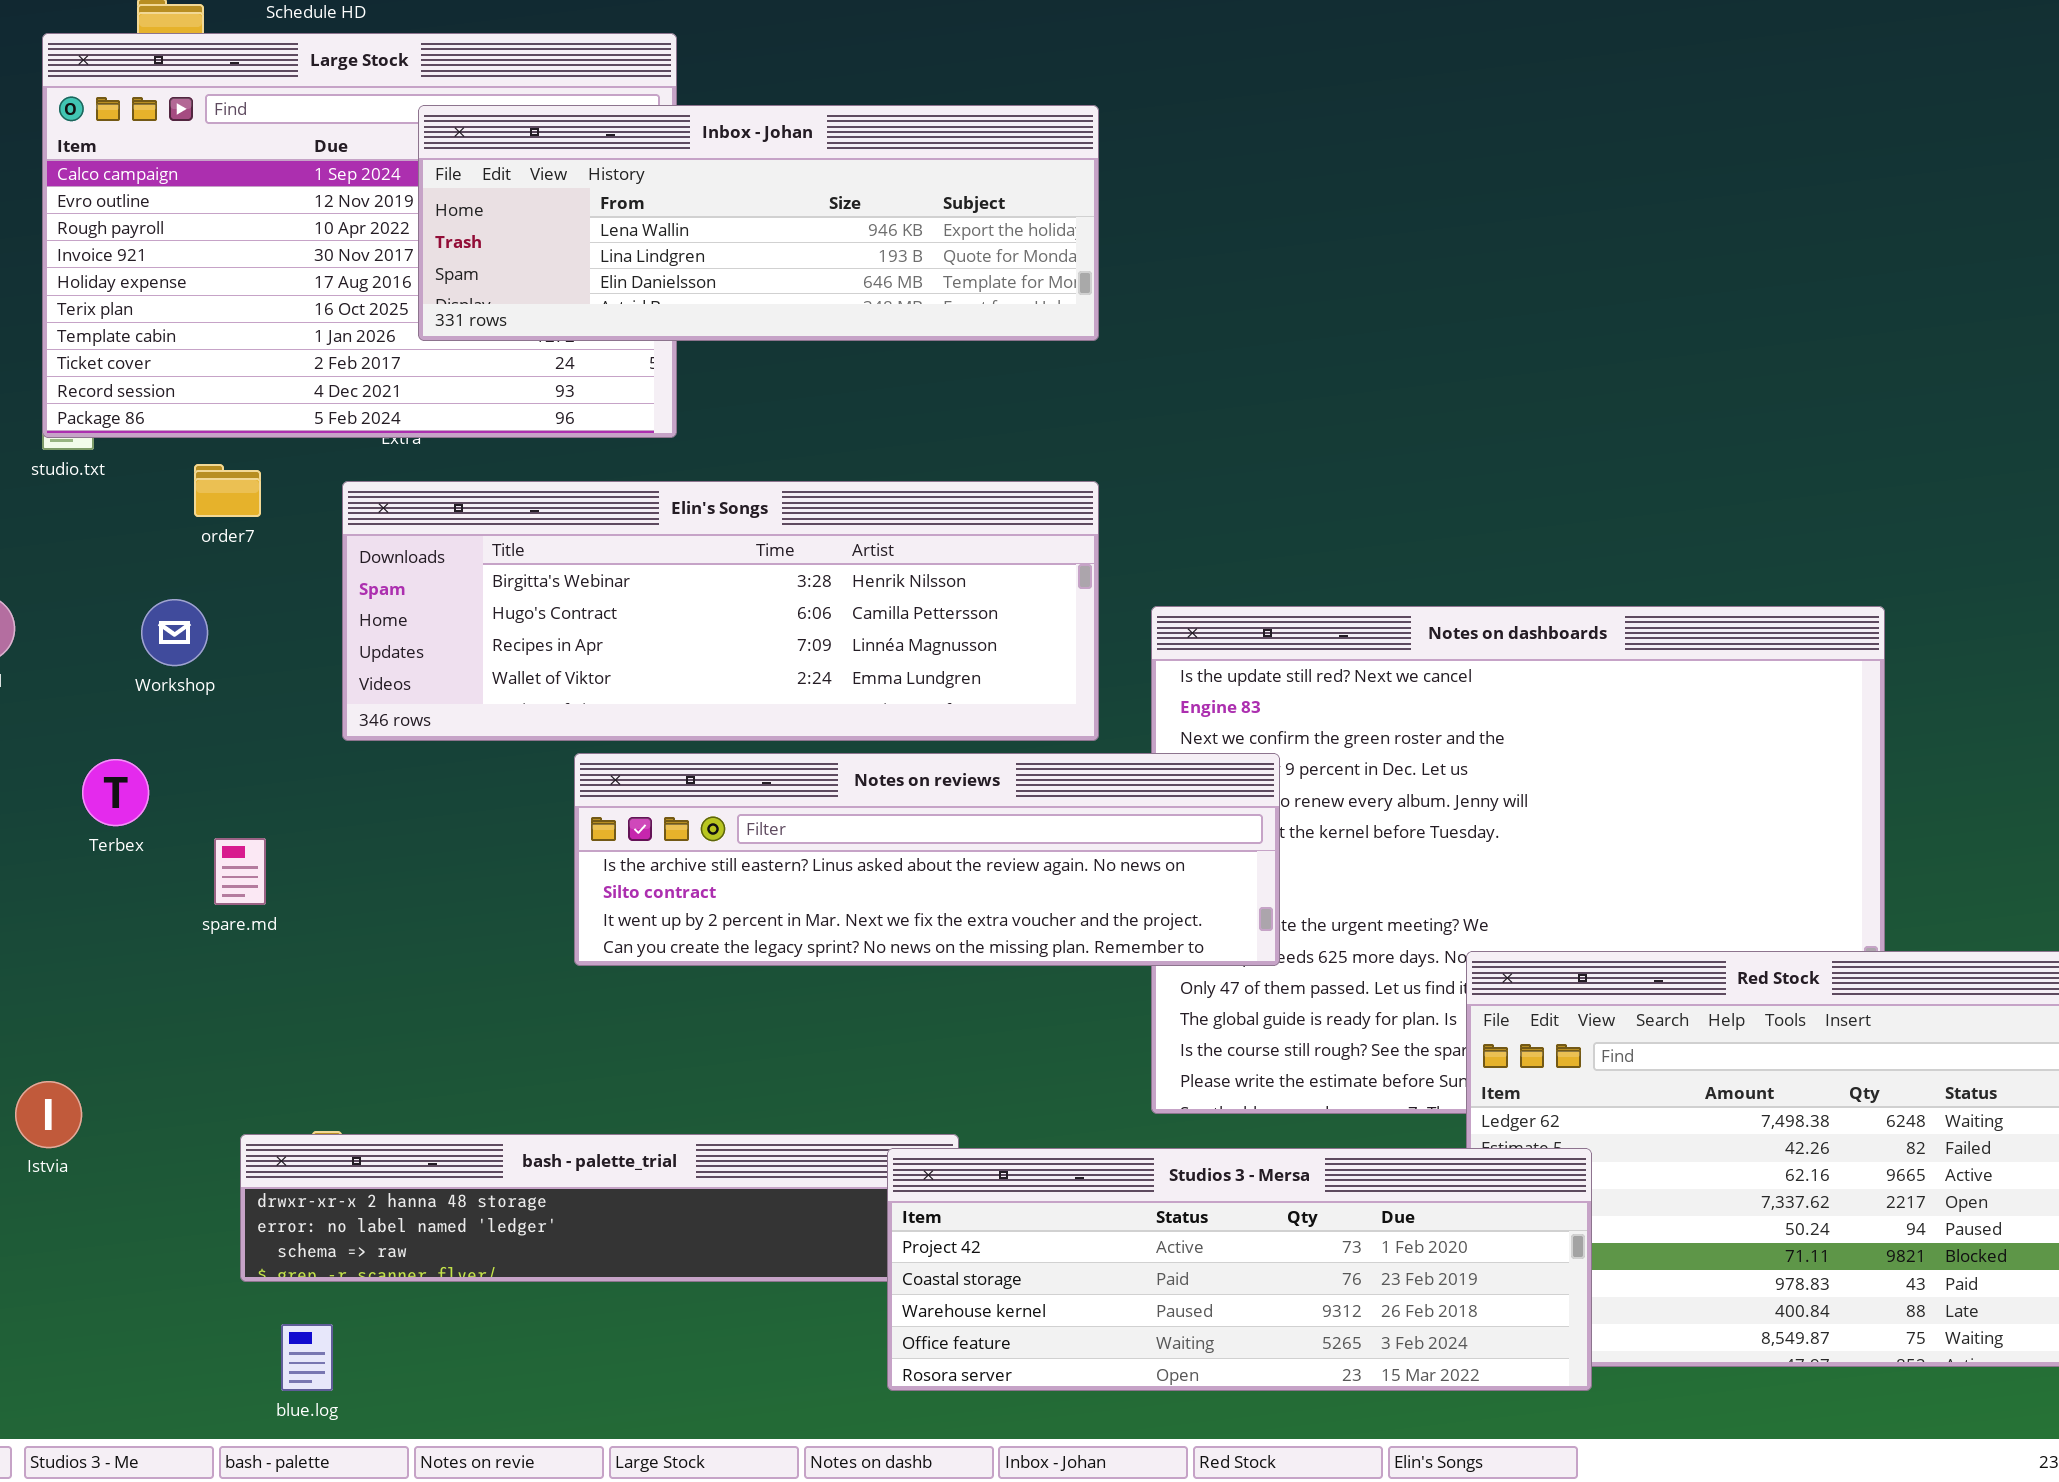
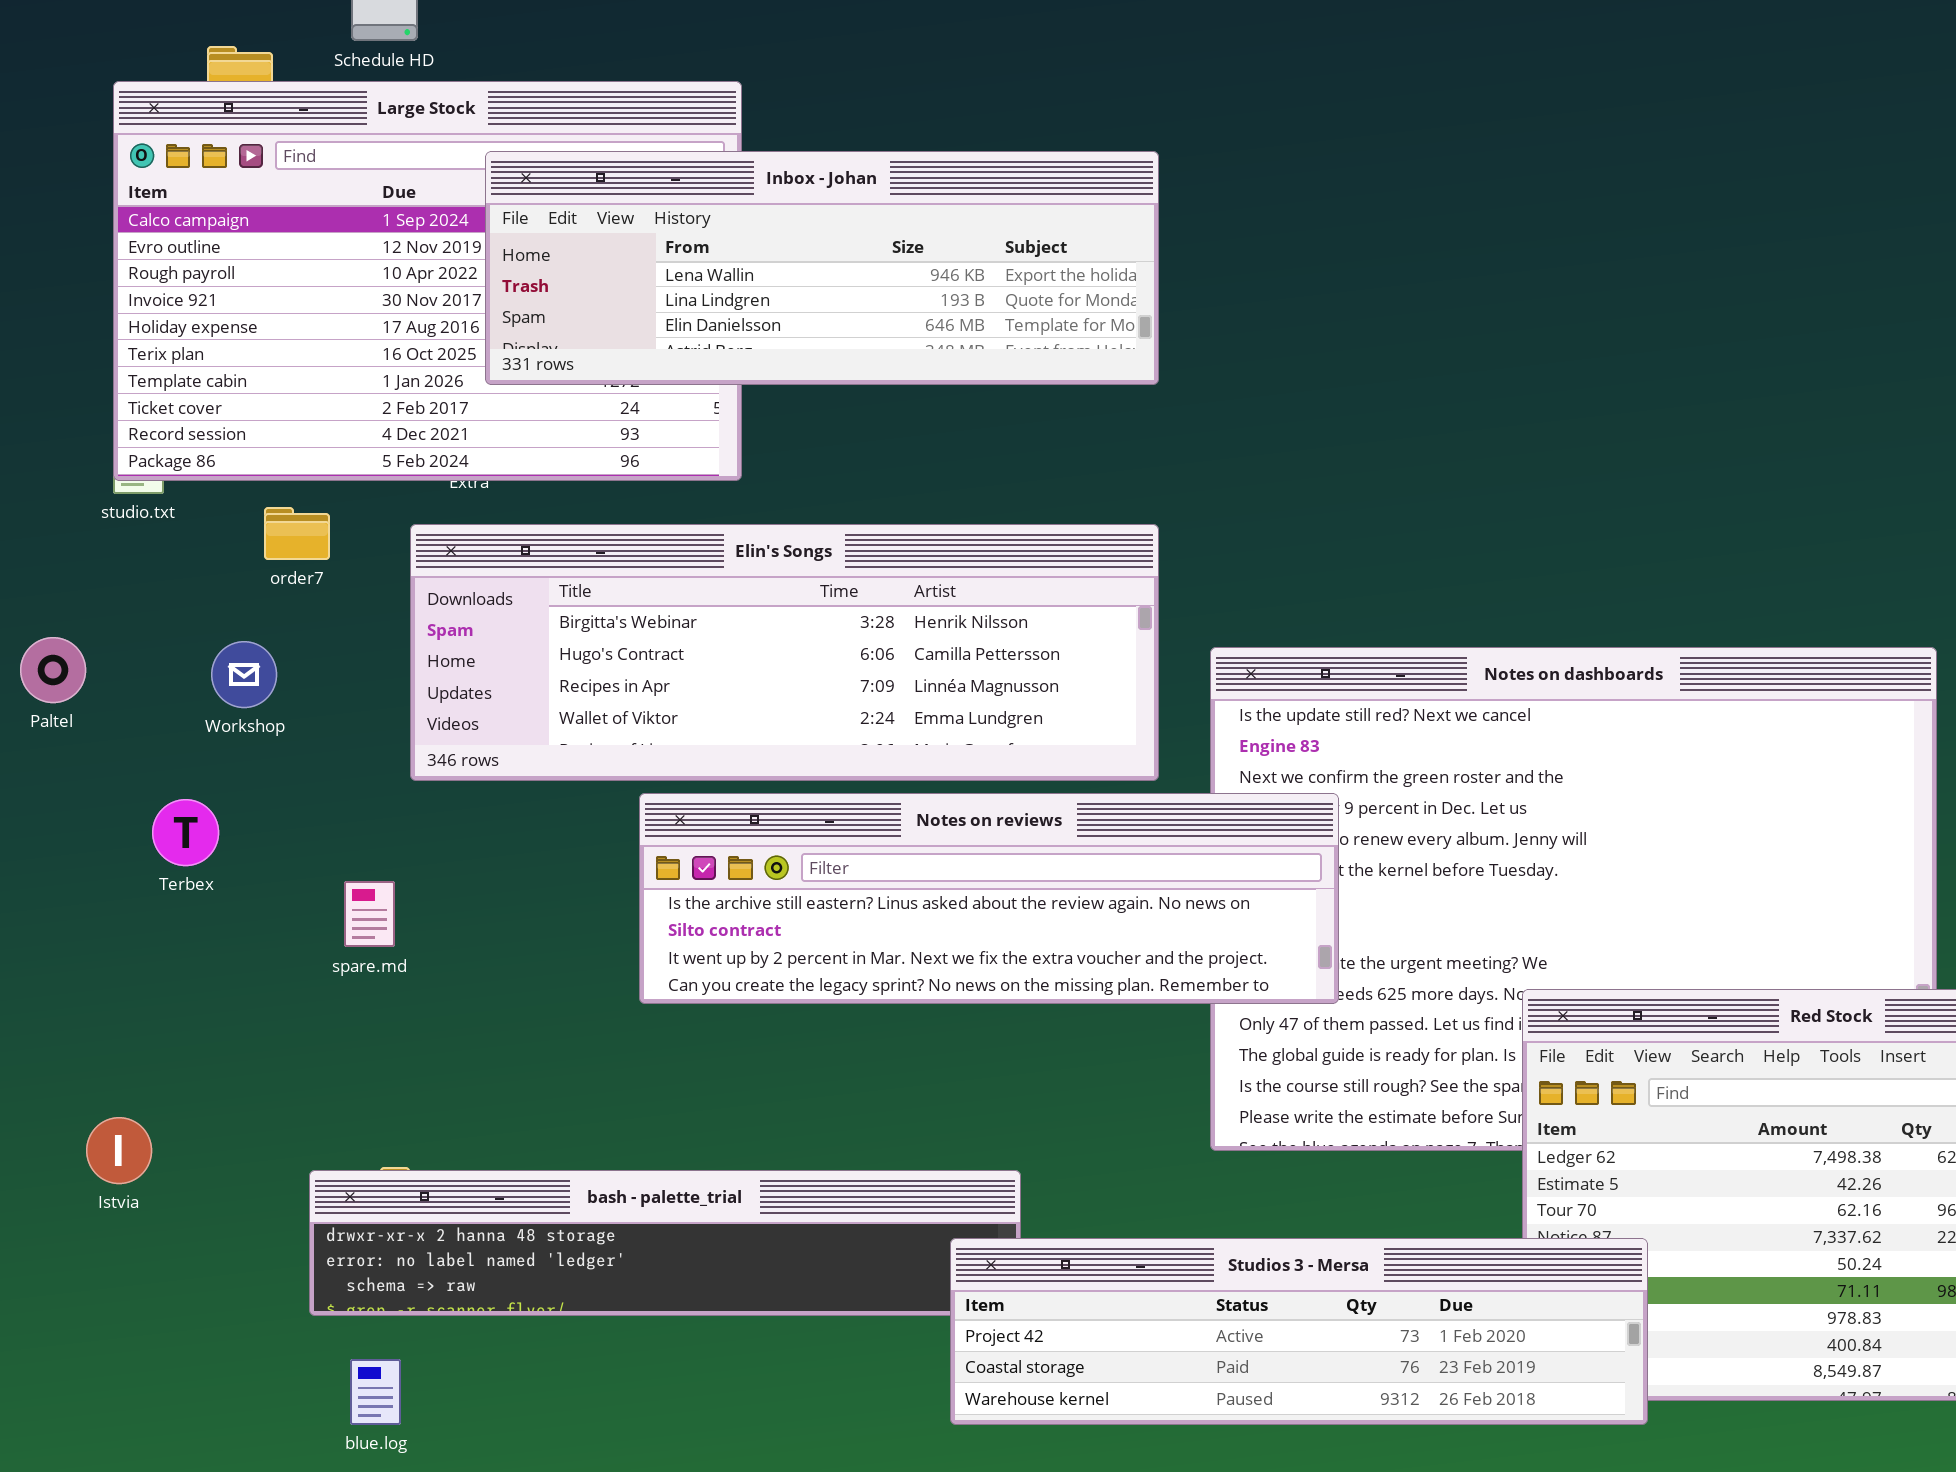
spare.md: [214,838,266,905] -> [344,881,395,947], moved
Studios 3 - Mersa: [887,1148,1592,1391] -> [950,1238,1648,1425], resized

